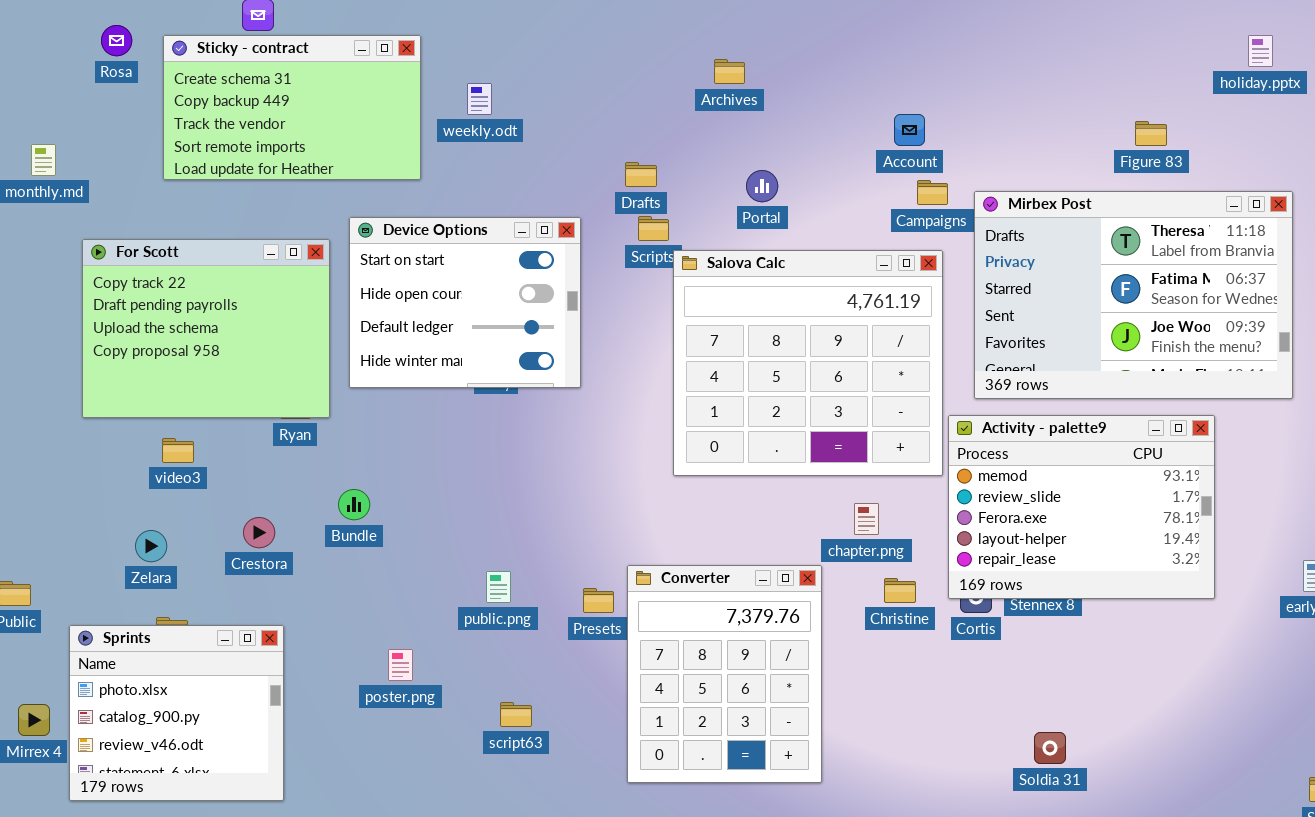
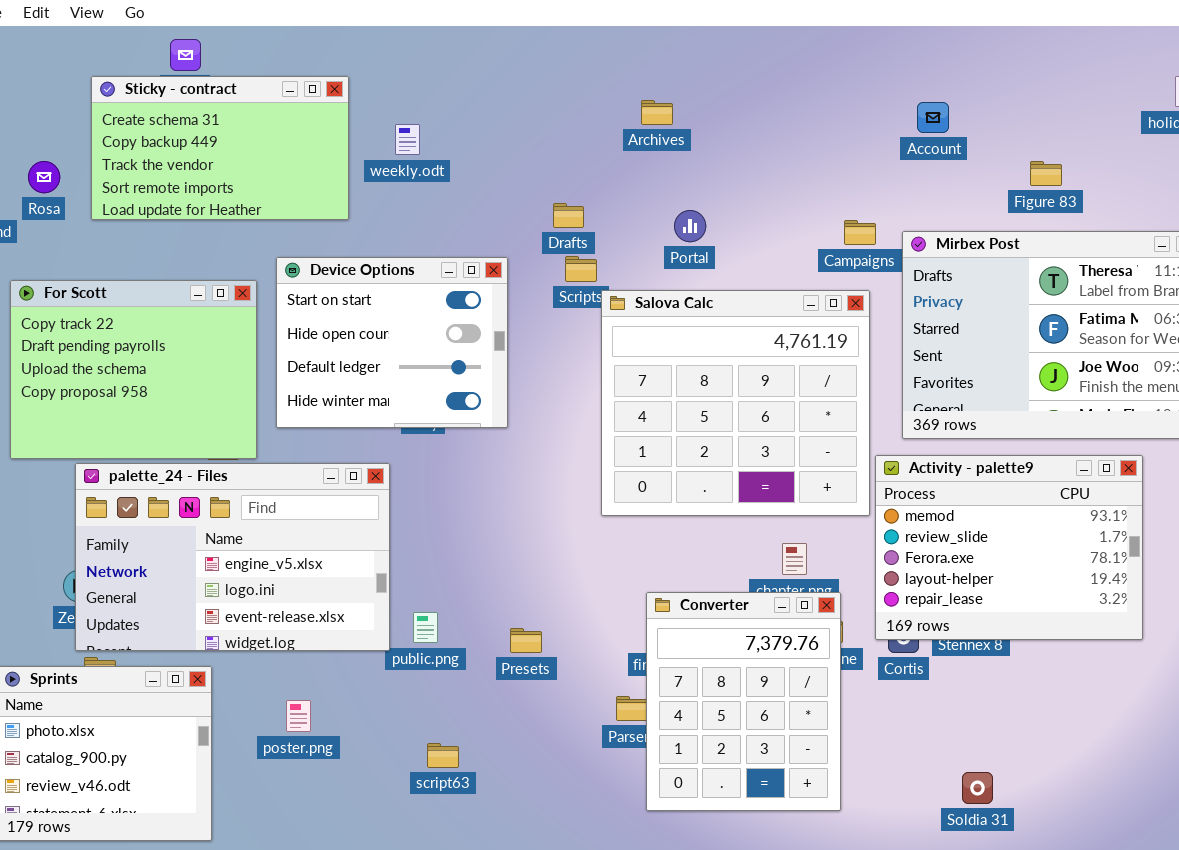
Rosa: [101,25,132,56] -> [28,161,60,193], moved
Account: [894,114,925,146] -> [917,102,949,133], moved
Figure 83: [1135,121,1167,146] -> [1030,161,1062,186], moved
palette_24 - Files: none -> [75,463,390,651], opened
Converter: [627,565,822,783] -> [646,592,841,811], moved
poster.png: [388,649,413,681] -> [286,700,311,732], moved

